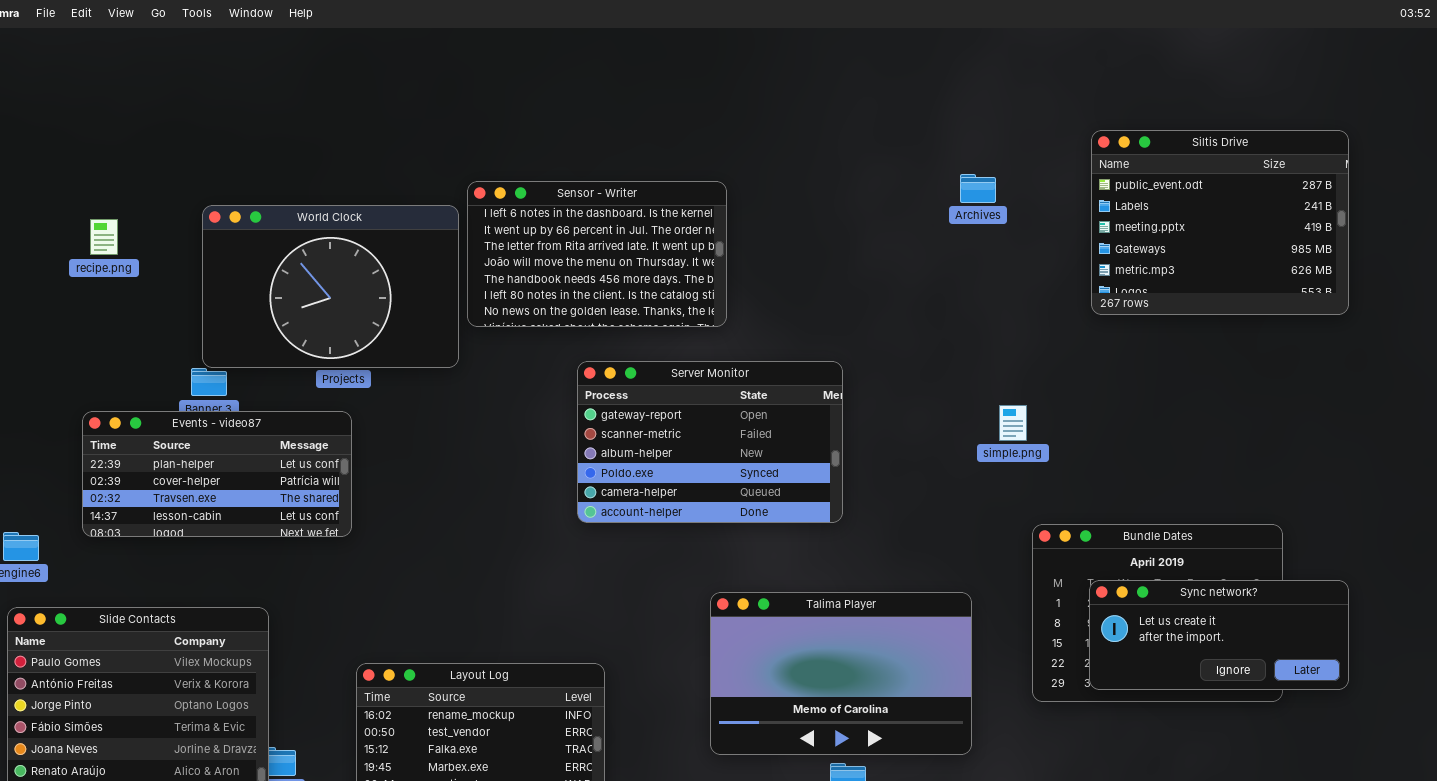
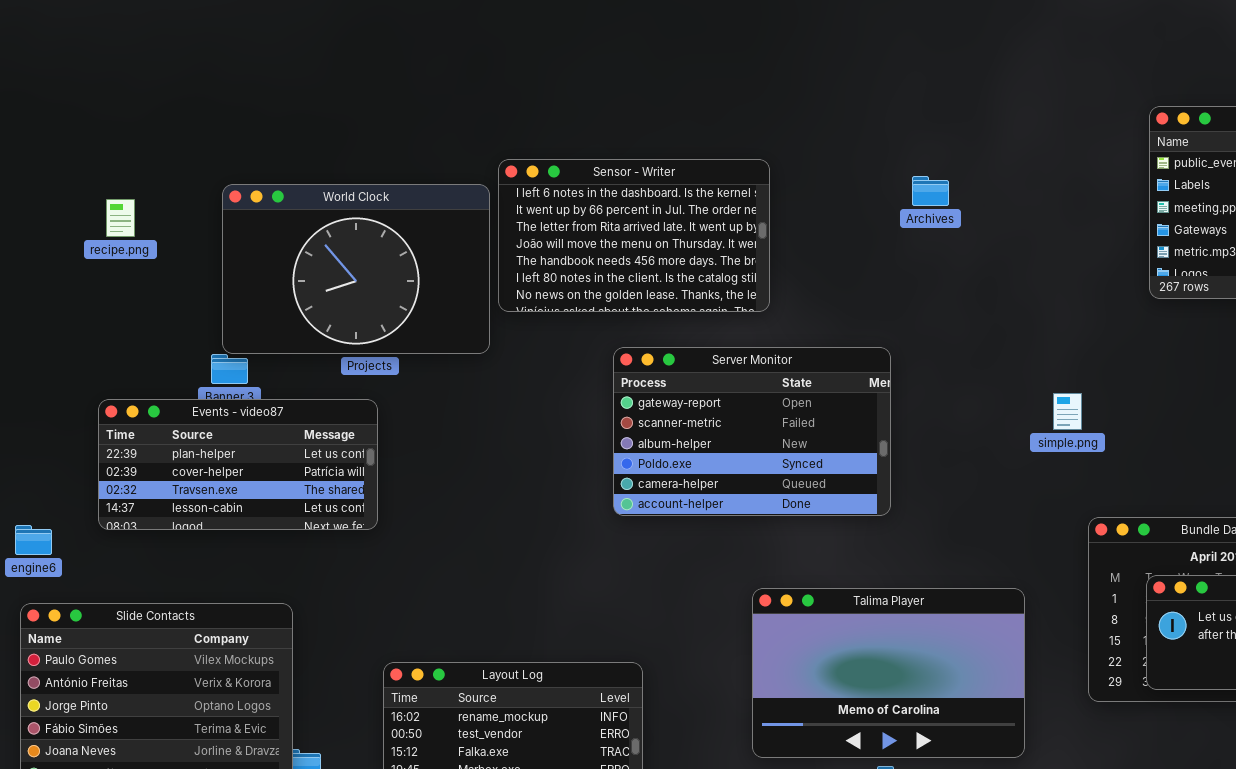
Archives: [960,174,996,203] -> [912,176,949,206], moved

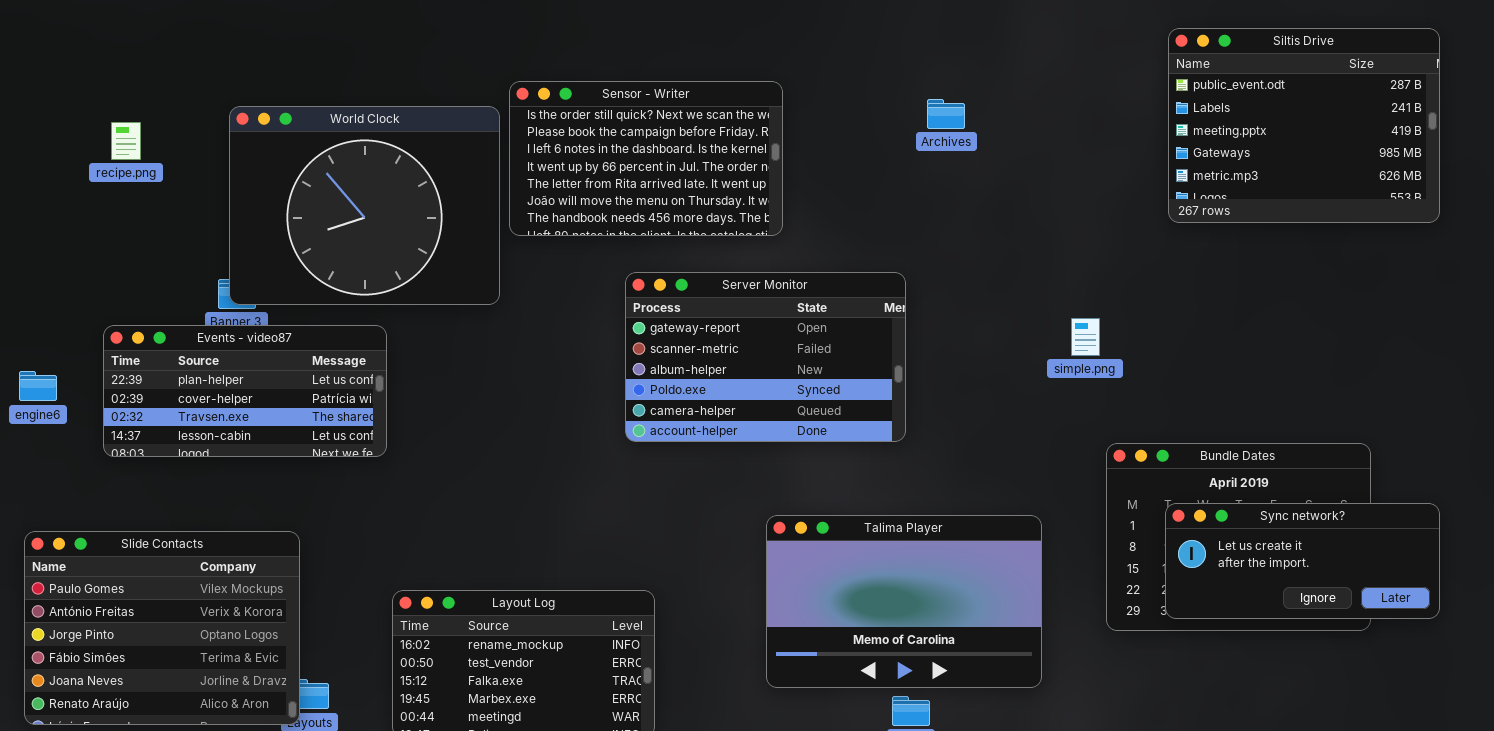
Sensor - Writer: [498,159,770,312] -> [509,81,783,236], scrolled up 2 rows
World Clock: [222,184,490,354] -> [229,106,500,305], resized
engine6: [15,525,52,555] -> [19,371,57,401], moved

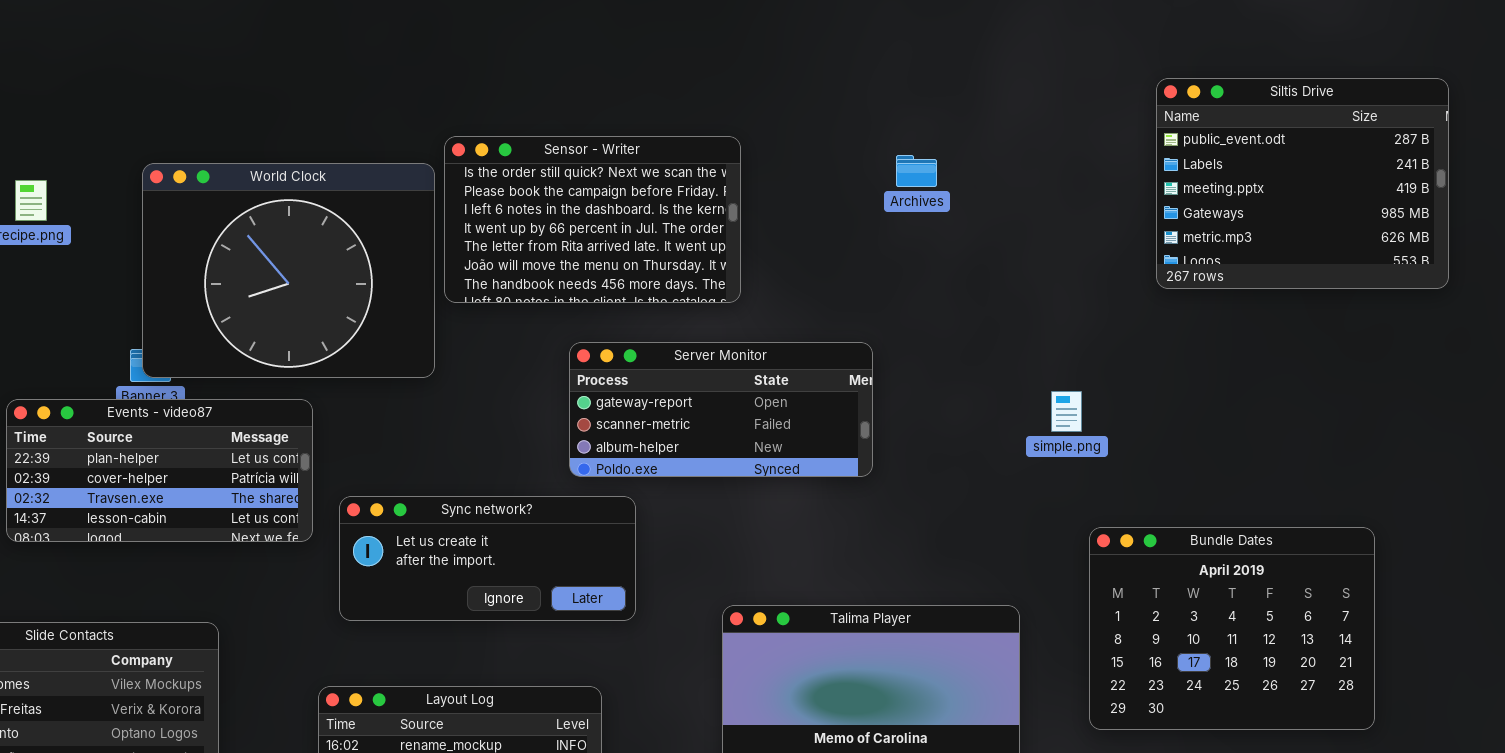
Server Monitor: [625,272,906,442] -> [569,342,873,477], resized
Sync network?: [1165,503,1440,619] -> [339,496,636,621], moved

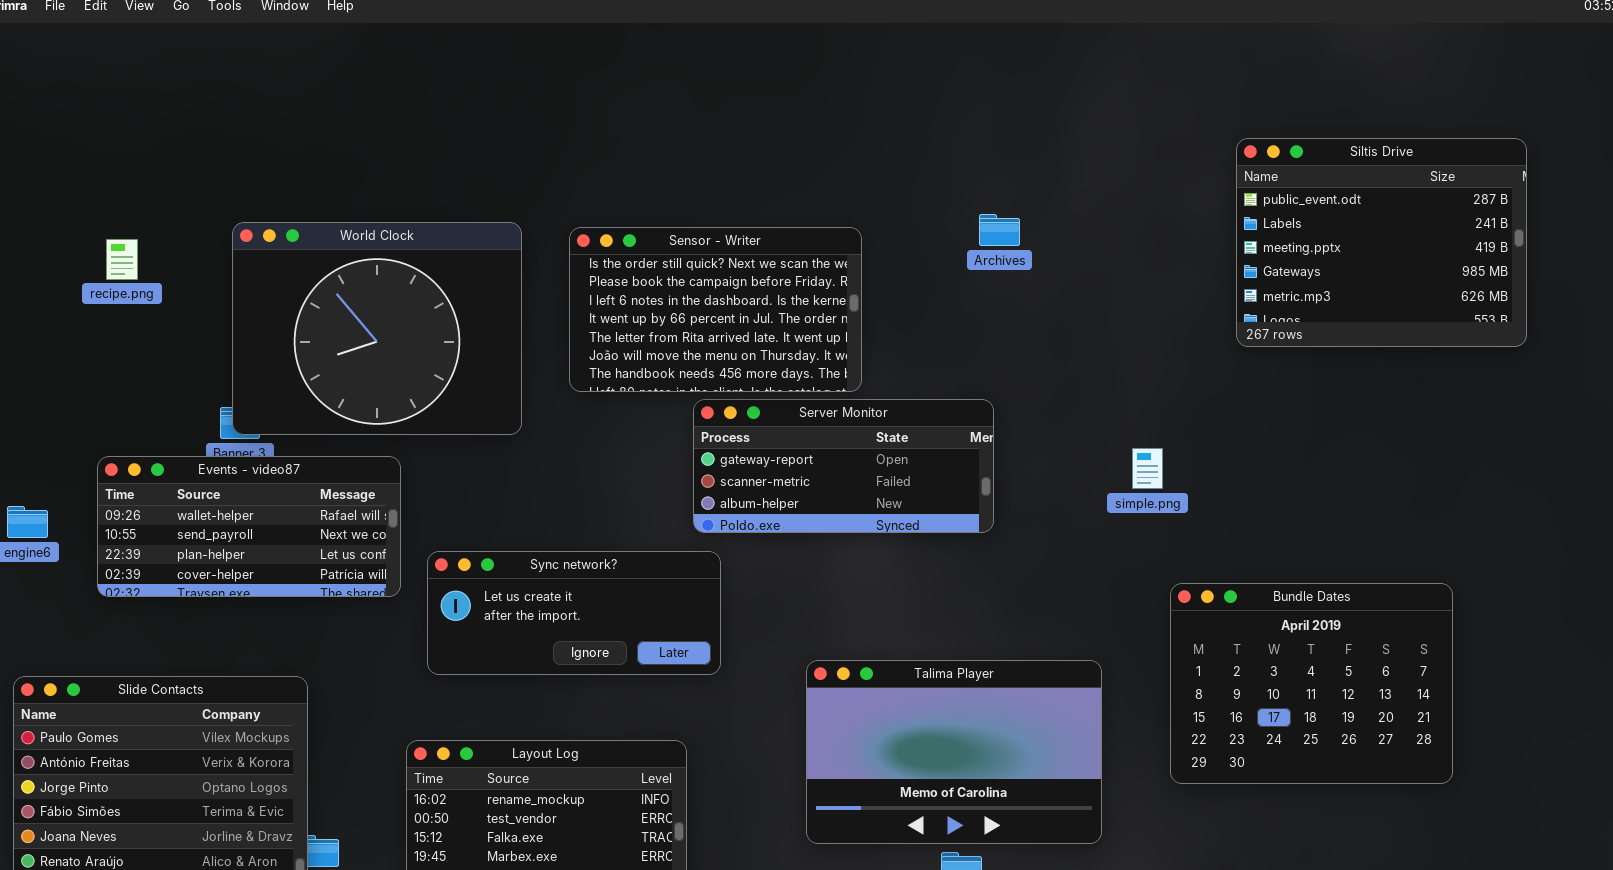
Sensor - Writer: [444,136,741,303] -> [569,227,862,392], moved
Server Monitor: [569,342,873,477] -> [693,399,994,533], moved
Events - video87: [6,399,313,542] -> [97,456,401,597], scrolled up 2 rows

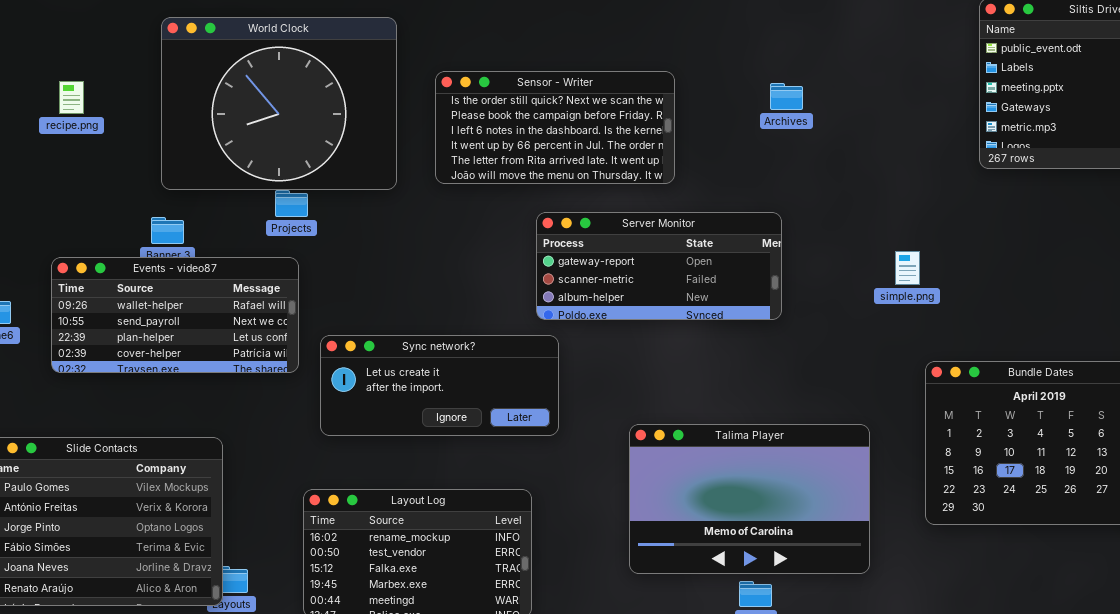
Archives: [979,214,1020,246] -> [770,83,803,110], moved
World Clock: [232,222,522,435] -> [161,17,397,190], moved
Sensor - Writer: [569,227,862,392] -> [435,71,675,184], resized

